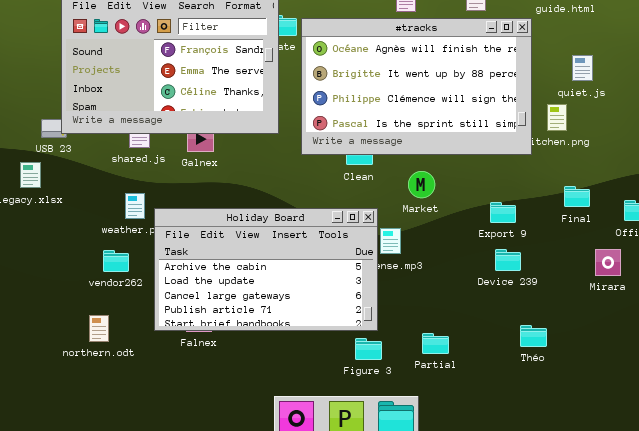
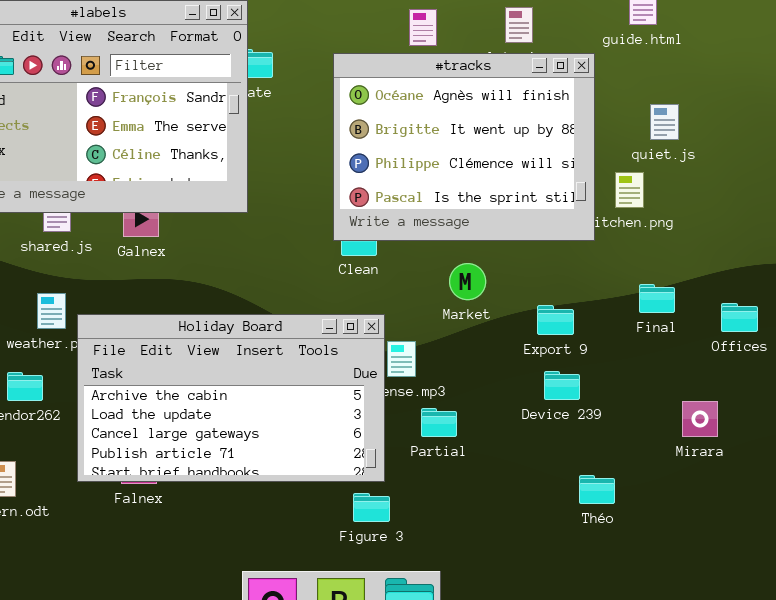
#tracks: [301,18,532,155] -> [333,53,595,241], resized
Market: [408,171,435,198] -> [449,263,486,300], moved
Mirara: [595,249,621,276] -> [682,401,718,437], moved
Partial: [422,333,449,354] -> [421,408,457,437], moved

